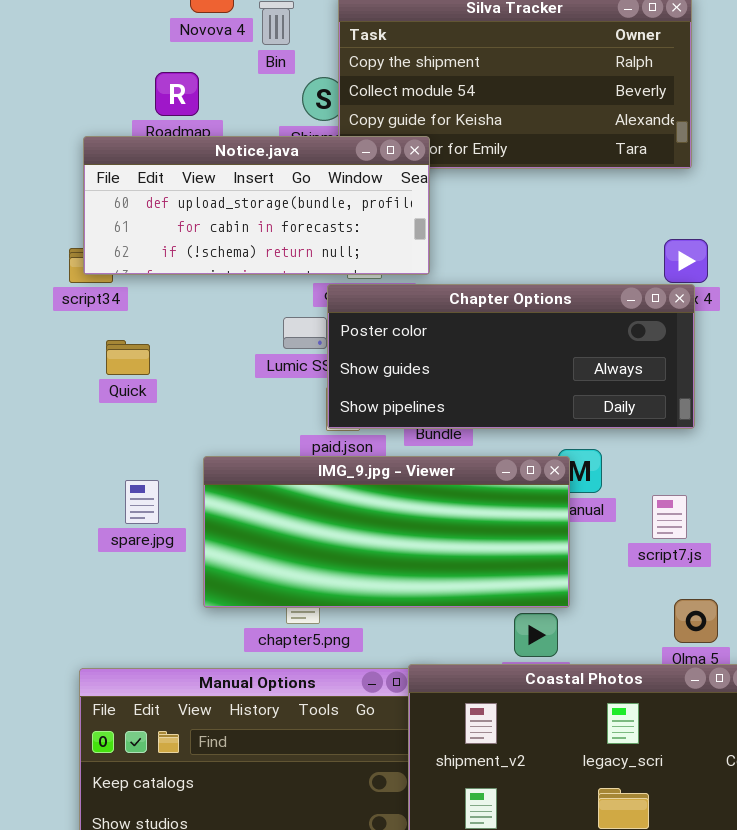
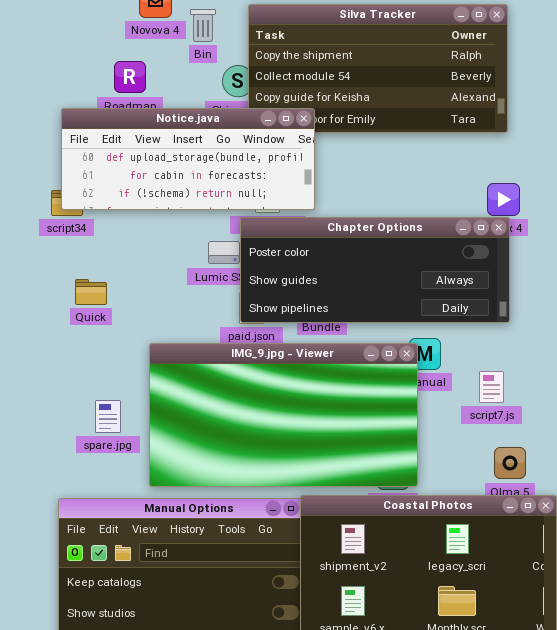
Quick: [106,340,150,375] -> [75,279,107,305], moved
IMG_9.jpg - Viewer: [203,456,570,608] -> [149,343,418,487], resized
spare.jpg: [125,480,159,524] -> [95,400,121,433], moved

